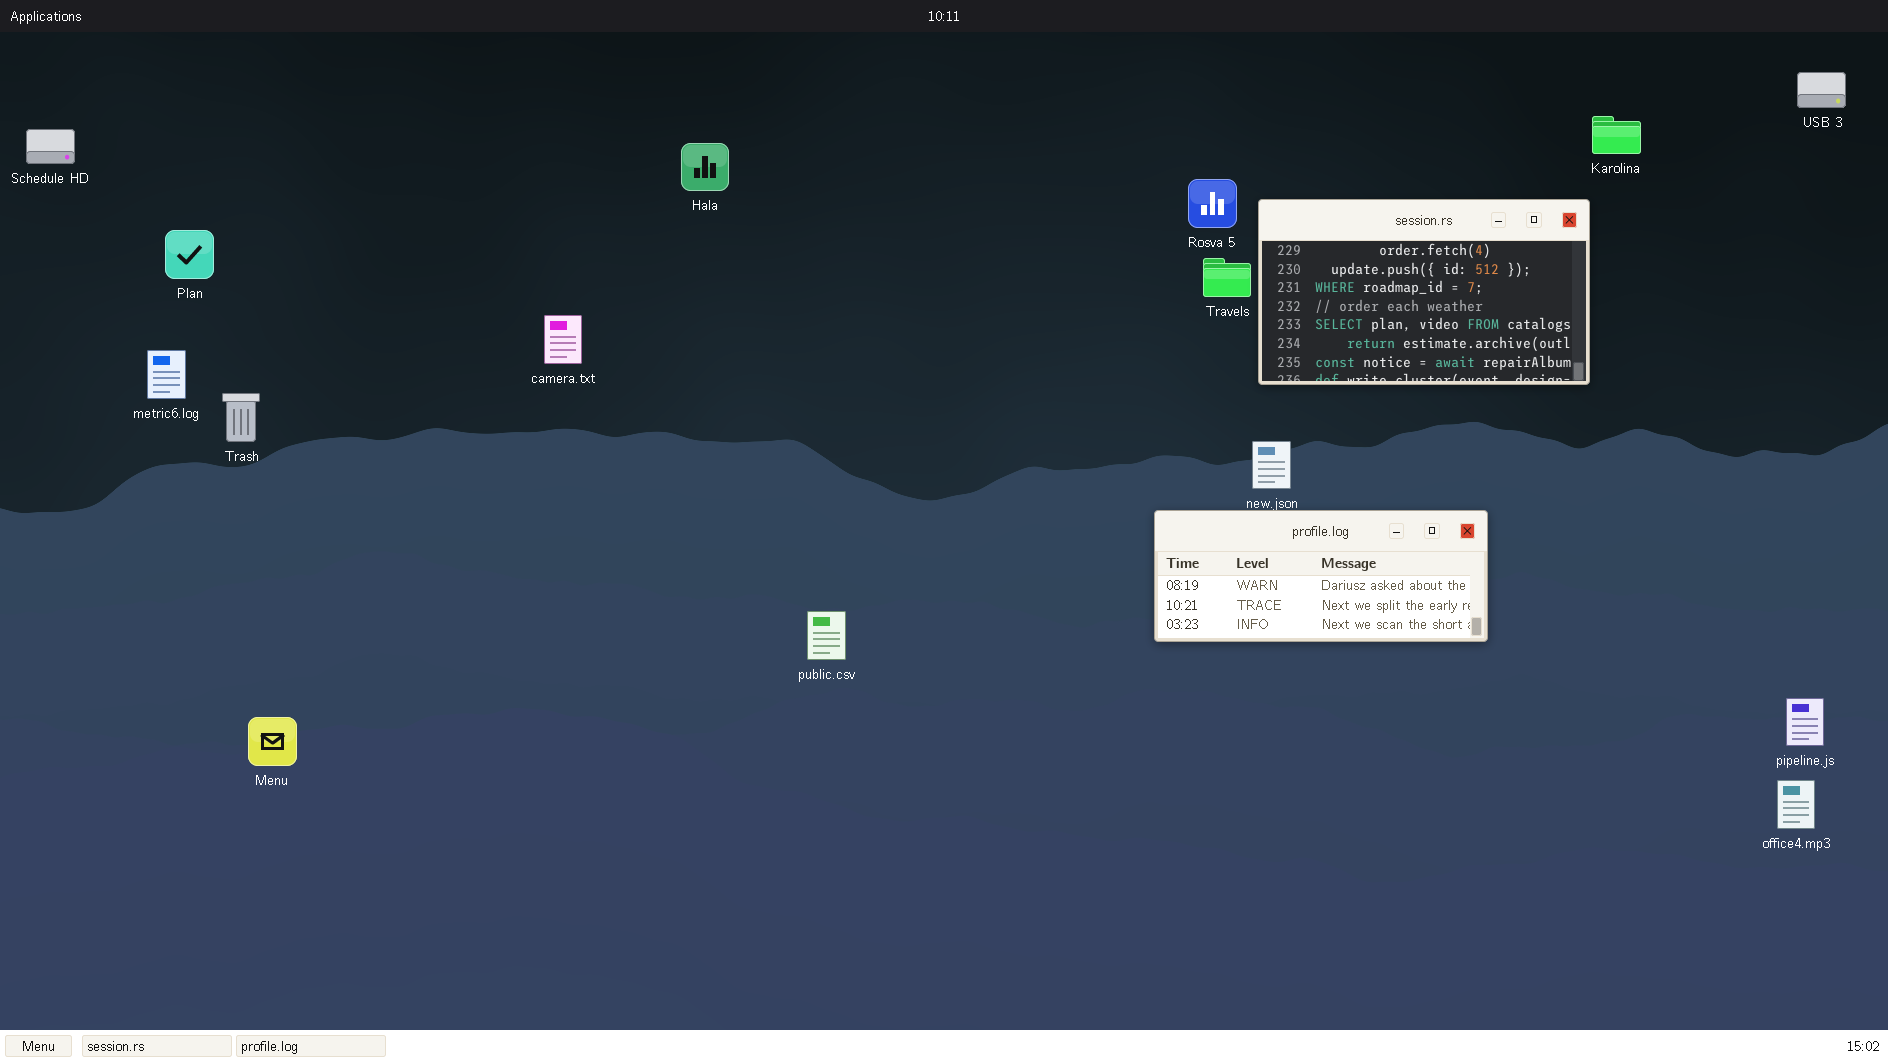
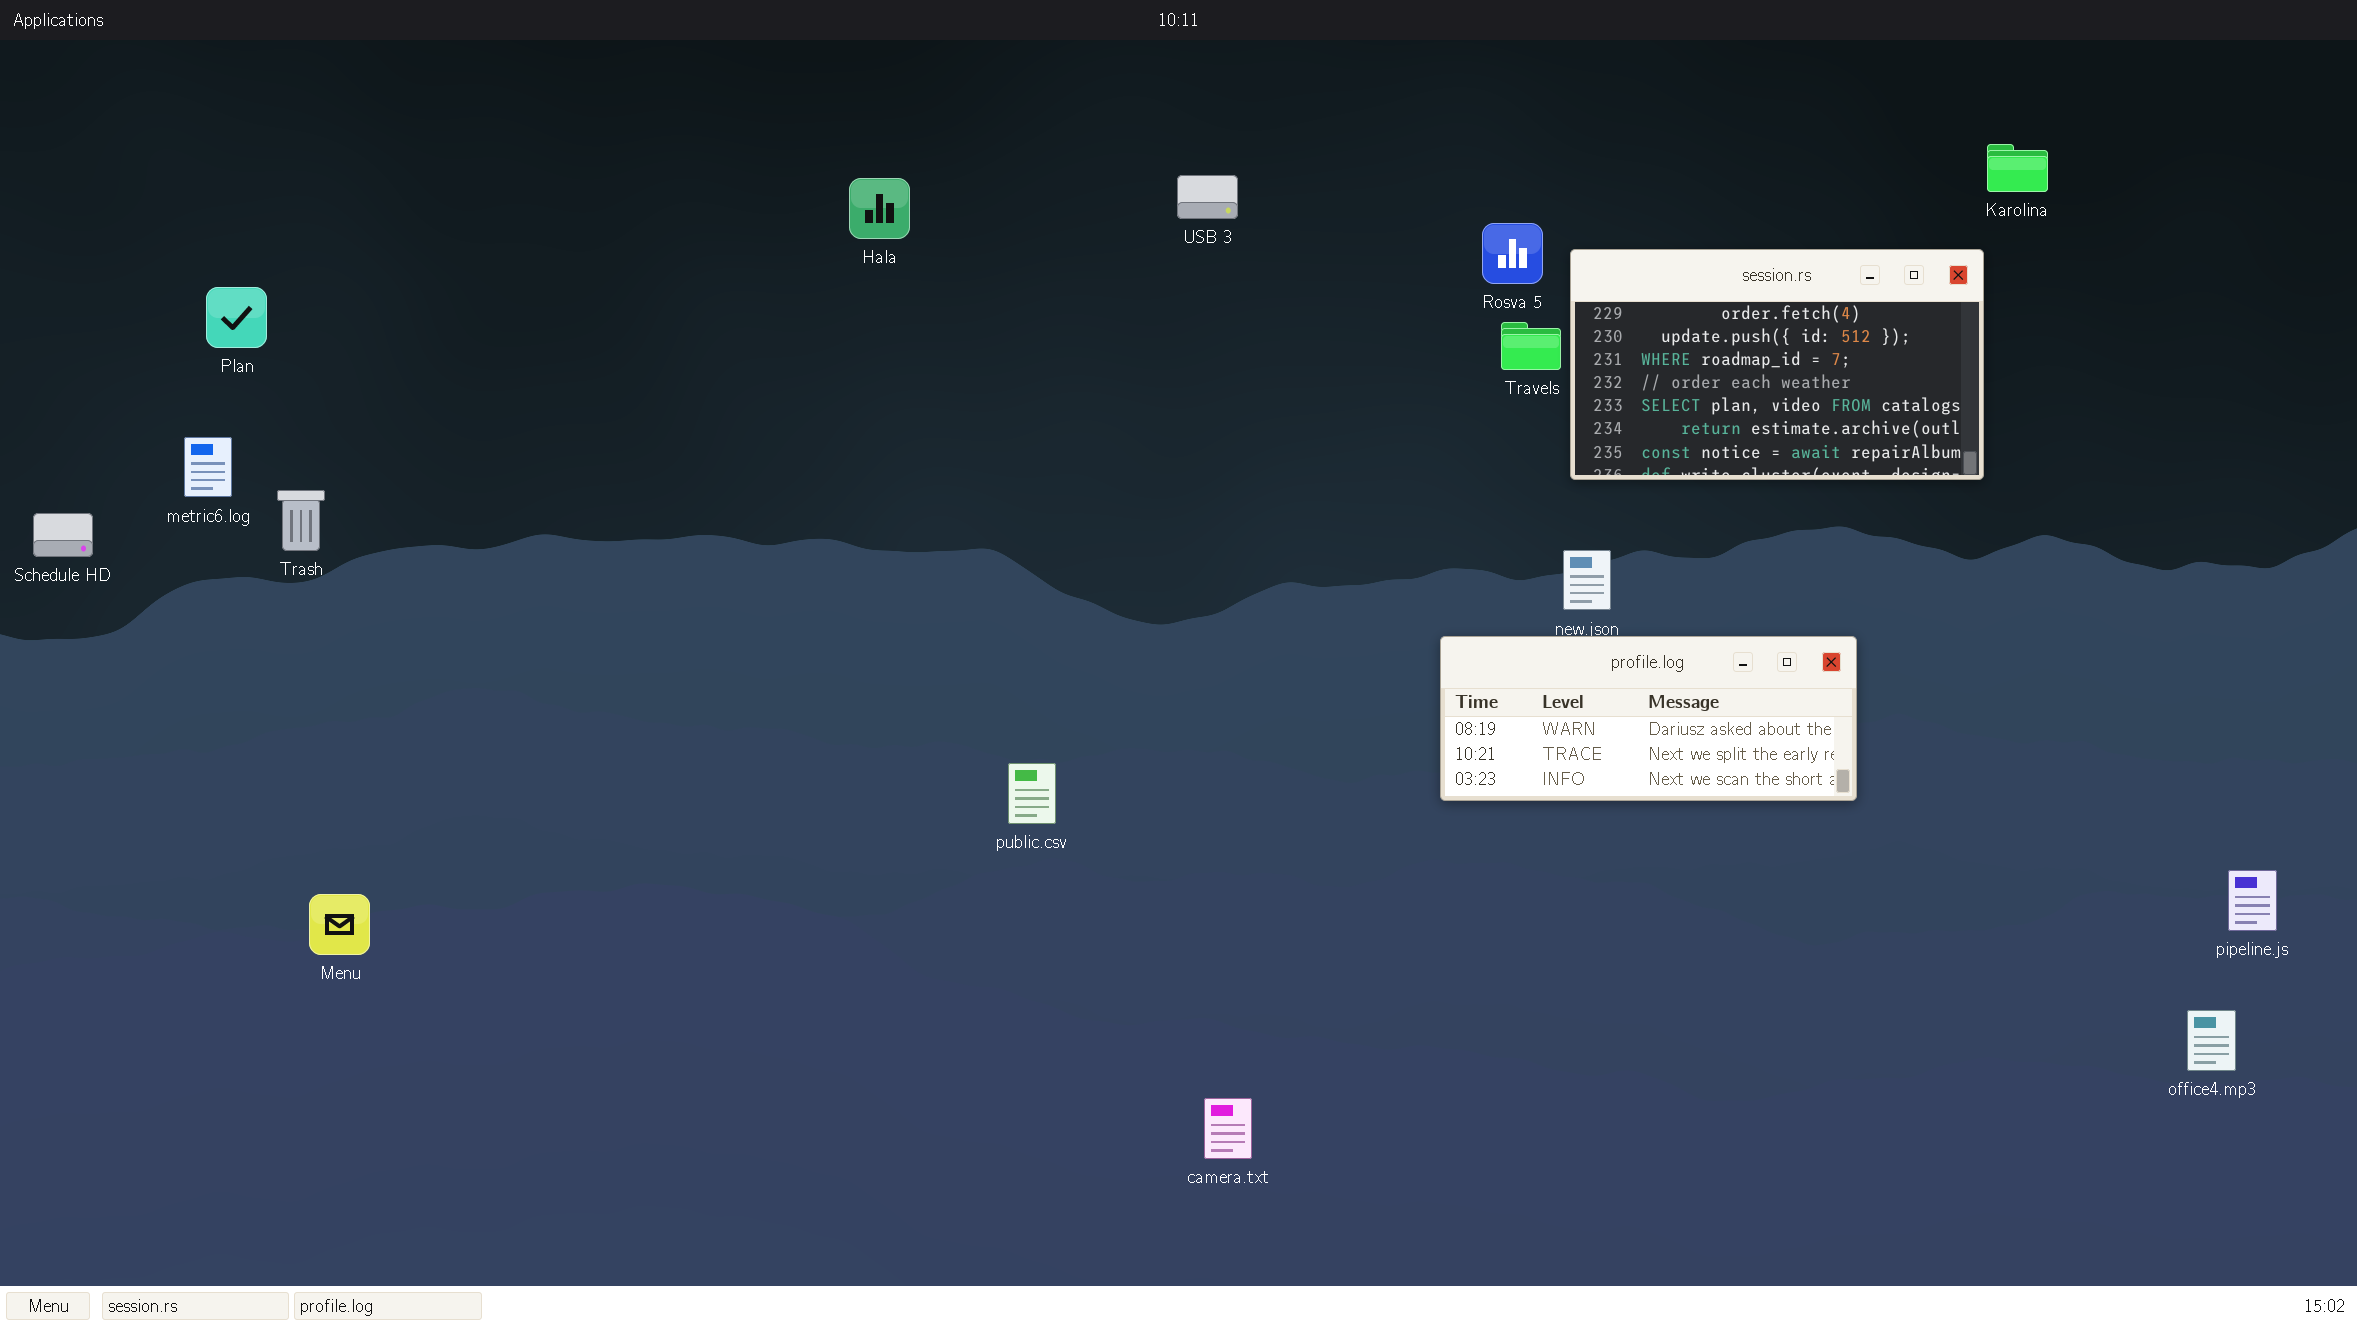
USB 3: [1797,72,1846,108] -> [1177,175,1238,219], moved
Schedule HD: [26,129,75,164] -> [33,513,93,557], moved
camera.txt: [544,315,582,364] -> [1204,1098,1252,1159], moved
office4.mp3: [1777,780,1815,829] -> [2187,1010,2236,1071], moved

